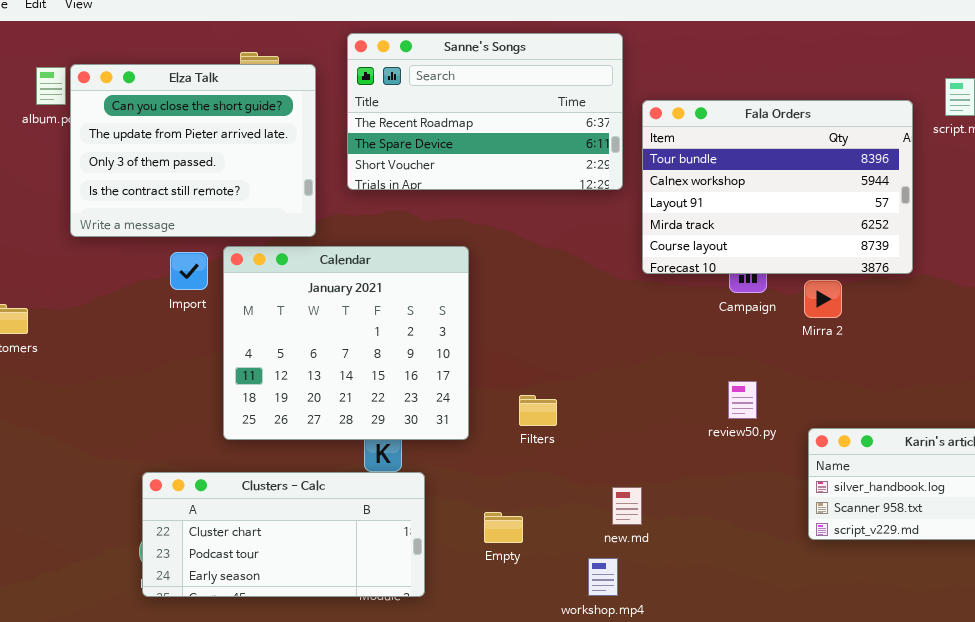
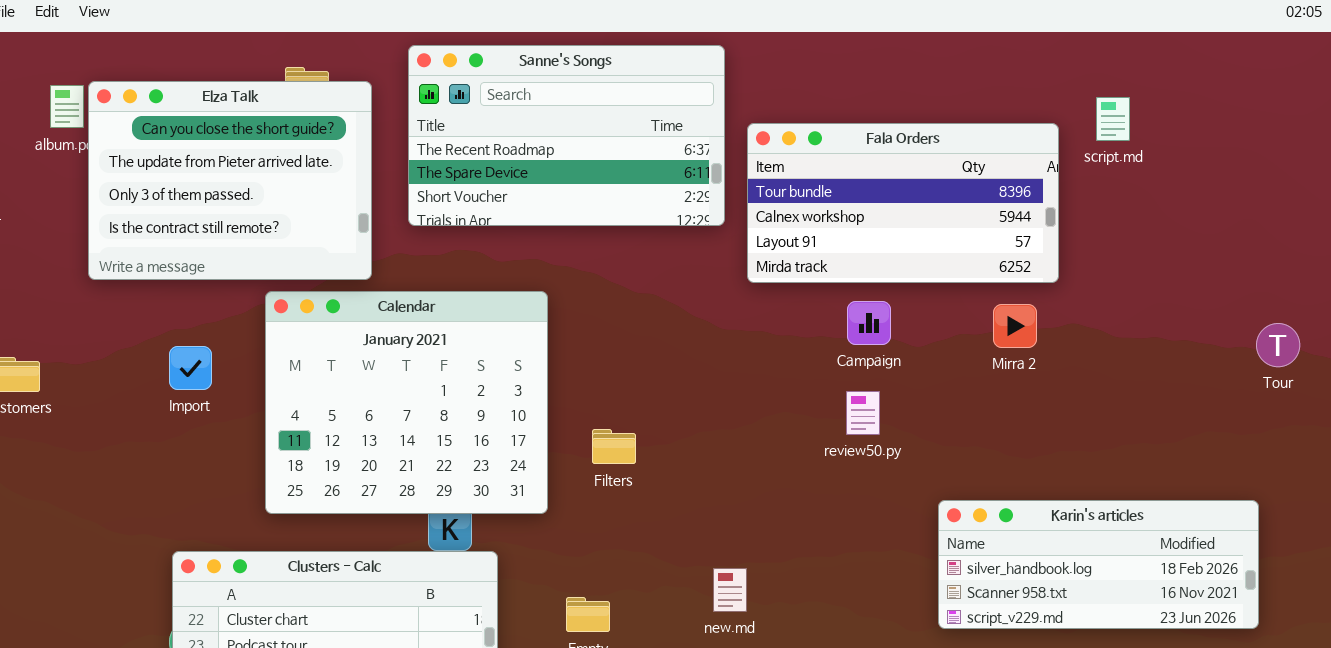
Fala Orders: [642,100,913,274] -> [747,123,1059,283], resized
Import: [170,252,208,290] -> [169,346,212,390], moved
Mirra 2: [804,280,842,318] -> [993,304,1037,348], moved
review50.py: [728,381,757,419] -> [846,391,880,435], moved
Filters: [519,395,557,426] -> [592,429,636,464], moved

